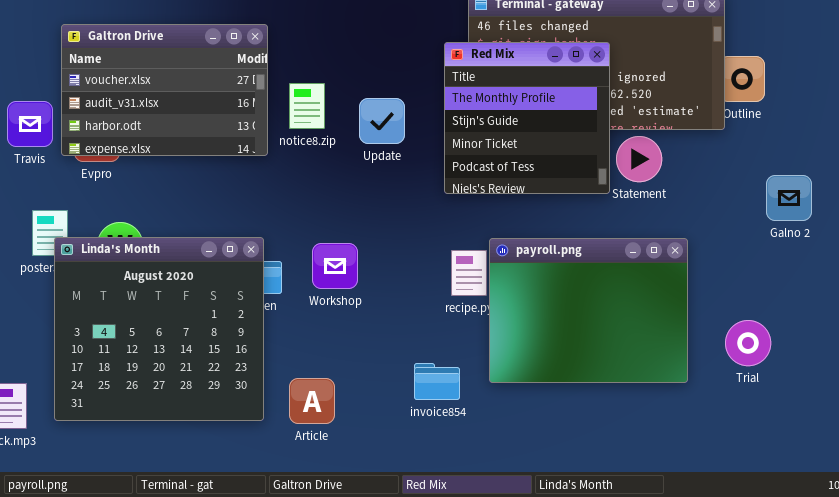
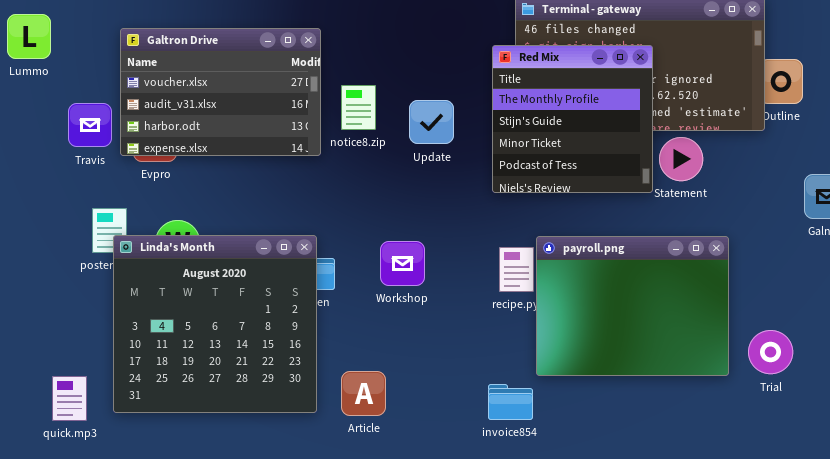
Workshop: [312,243,358,289] -> [380,241,425,286], moved
Trial: [725,320,771,366] -> [748,330,793,374], moved
invoice854: [414,363,460,400] -> [488,384,533,420], moved

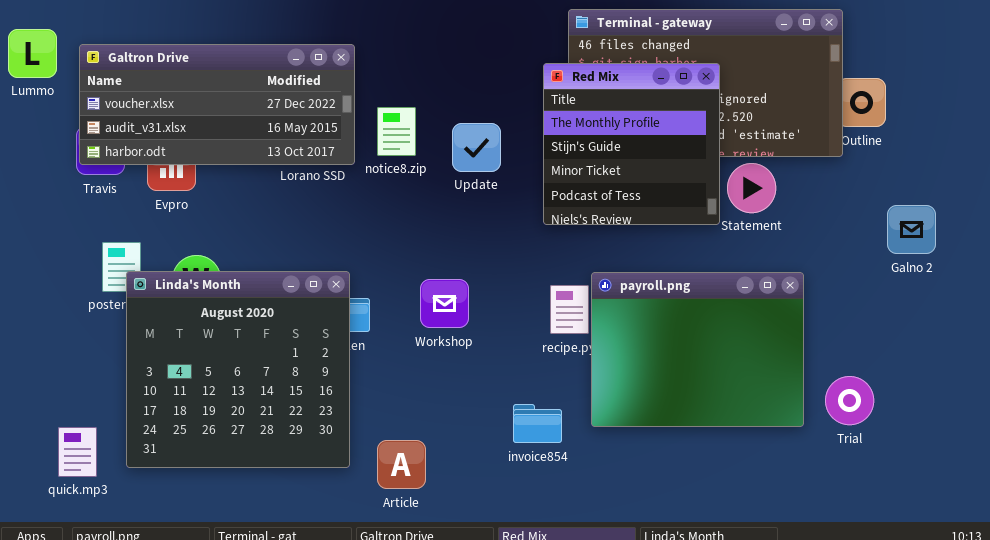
Galtron Drive: [120,28,321,156] -> [79,44,355,165], resized
Article: [341,371,386,416] -> [377,440,426,489], moved
invoice854: [488,384,533,420] -> [513,404,562,443], moved

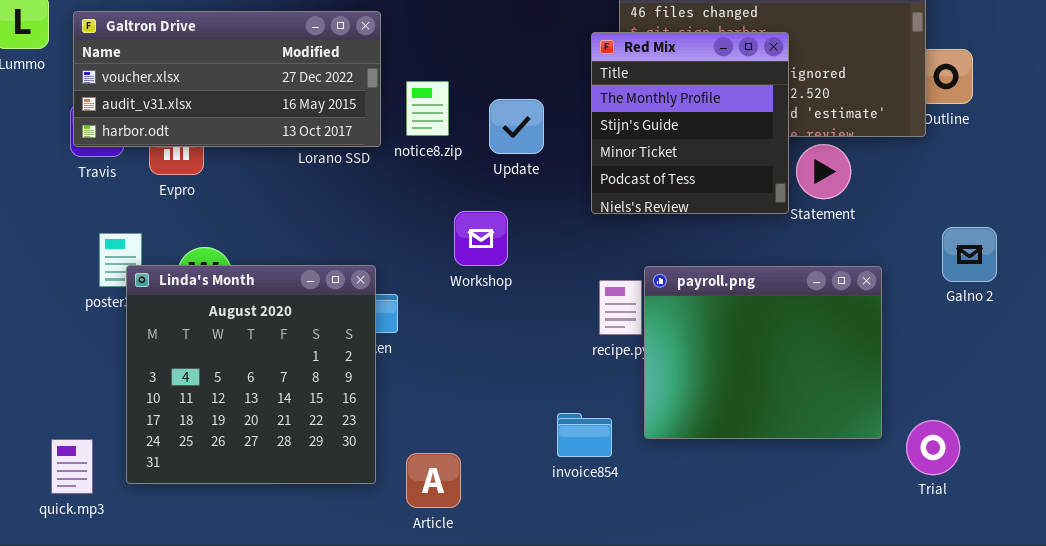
Galno 2: [887,205,936,254] -> [942,227,997,282], moved
Workshop: [420,279,469,328] -> [454,211,508,266], moved
Trial: [825,376,874,425] -> [906,420,960,475], moved

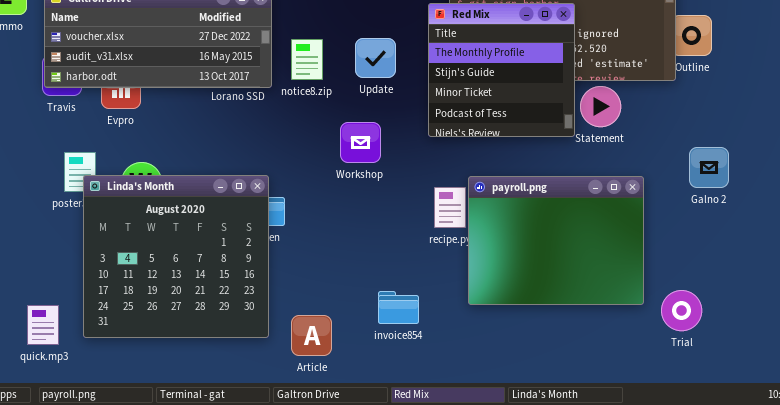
Update: [489,99,544,154] -> [355,38,396,78], moved
Workshop: [454,211,508,266] -> [340,122,381,163], moved
invoice854: [557,413,612,457] -> [378,291,419,324], moved

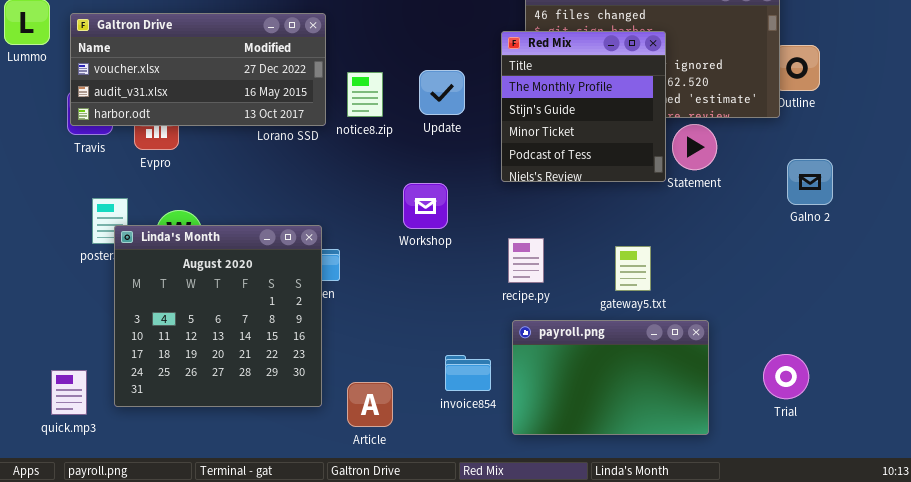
Workshop: [340,122,381,163] -> [403,183,448,229], moved
Galno 2: [689,147,729,188] -> [787,159,833,205], moved
payroll.png: [468,176,644,305] -> [512,320,709,435], moved, resized

